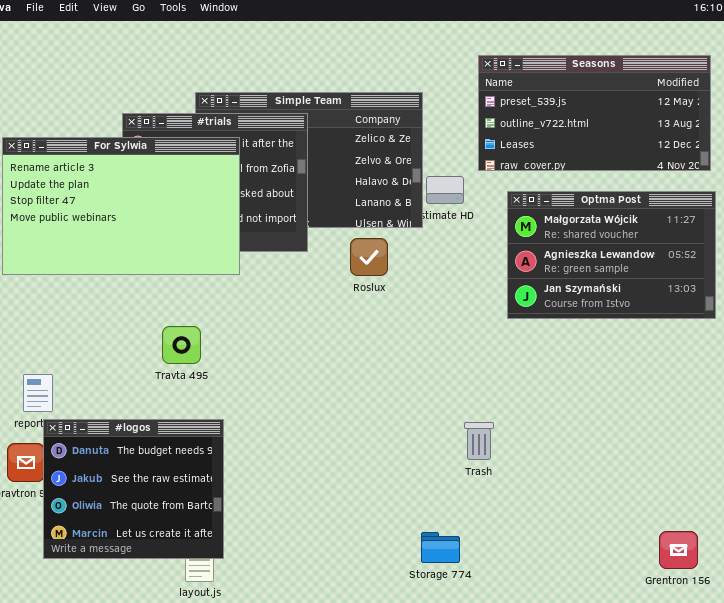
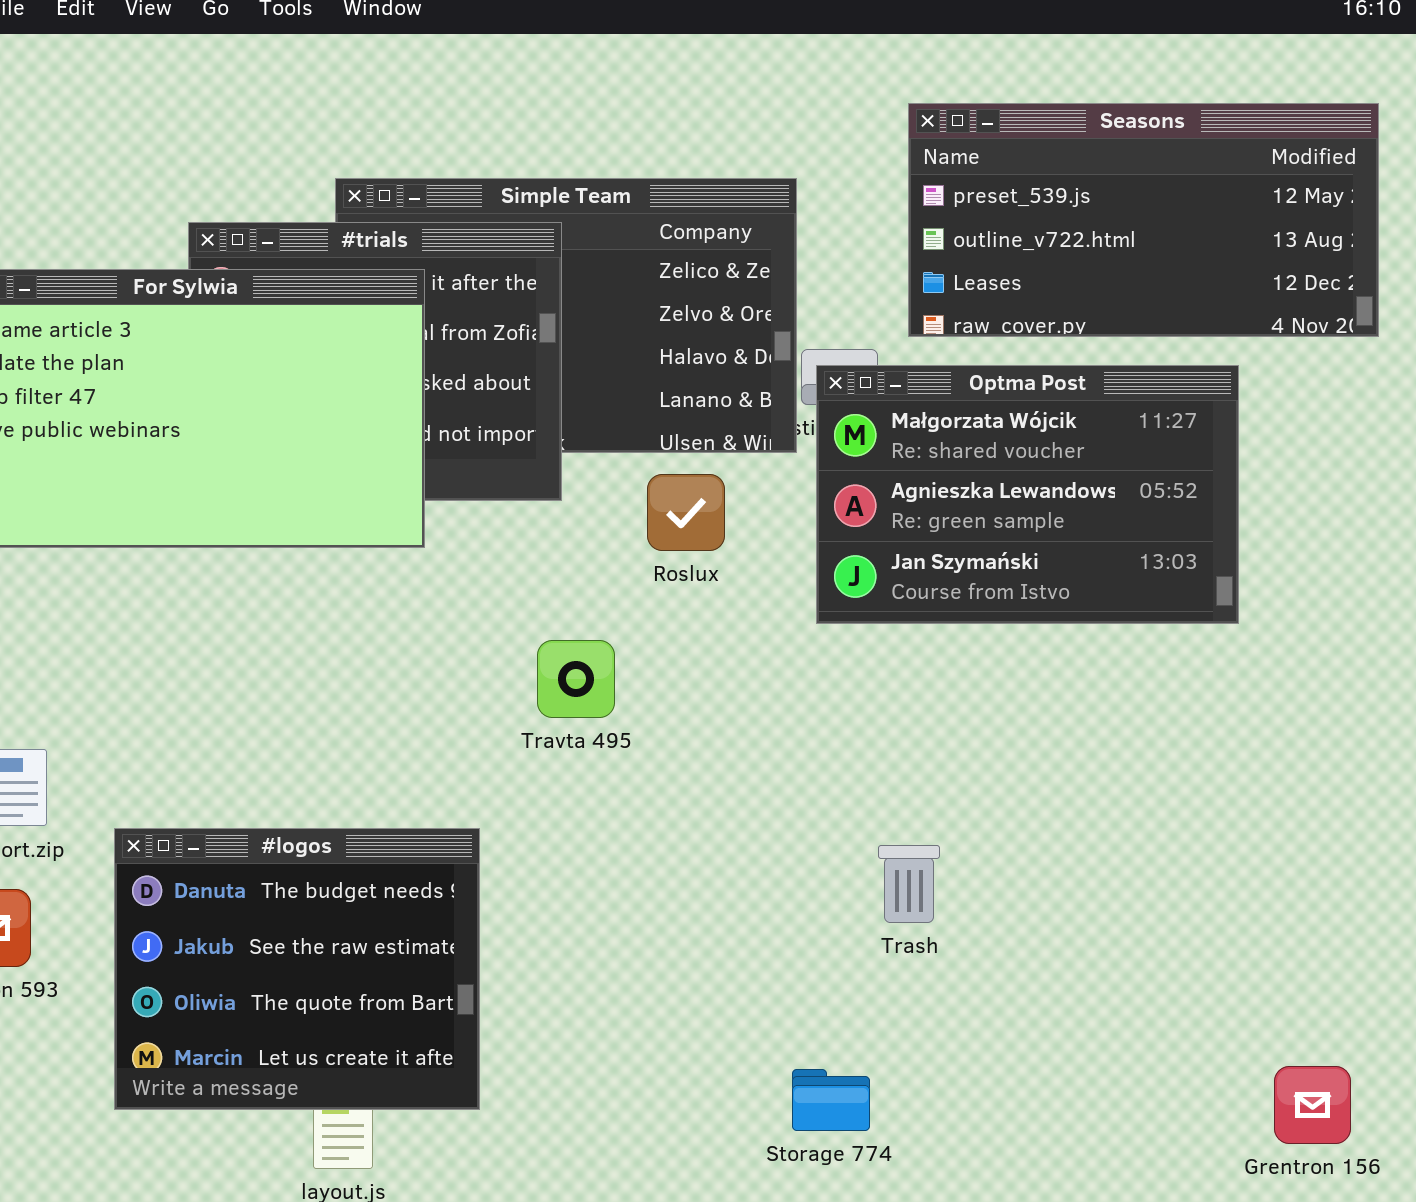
Optma Post: [507,191,716,319] -> [816,365,1239,624], moved
Travta 495: [162,326,201,364] -> [537,640,615,718], moved
#logos: [43,419,224,559] -> [114,828,480,1110], moved

